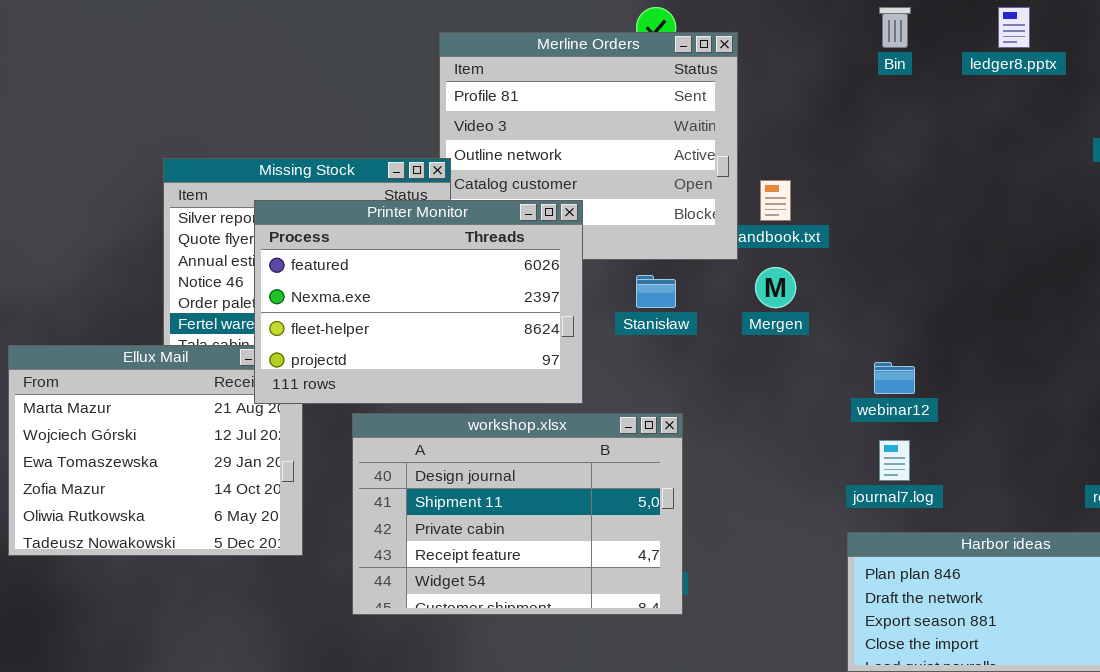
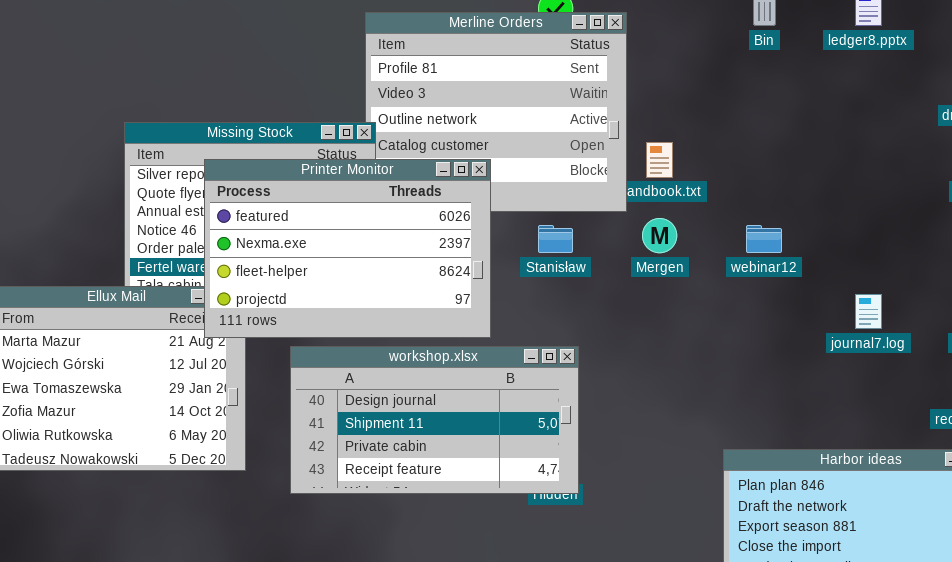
webinar12: [874,362,915,394] -> [746,225,782,253], moved
workshop.xlsx: [352,413,683,615] -> [290,346,579,494], resized
journal7.log: [879,440,910,481] -> [855,294,882,329], moved

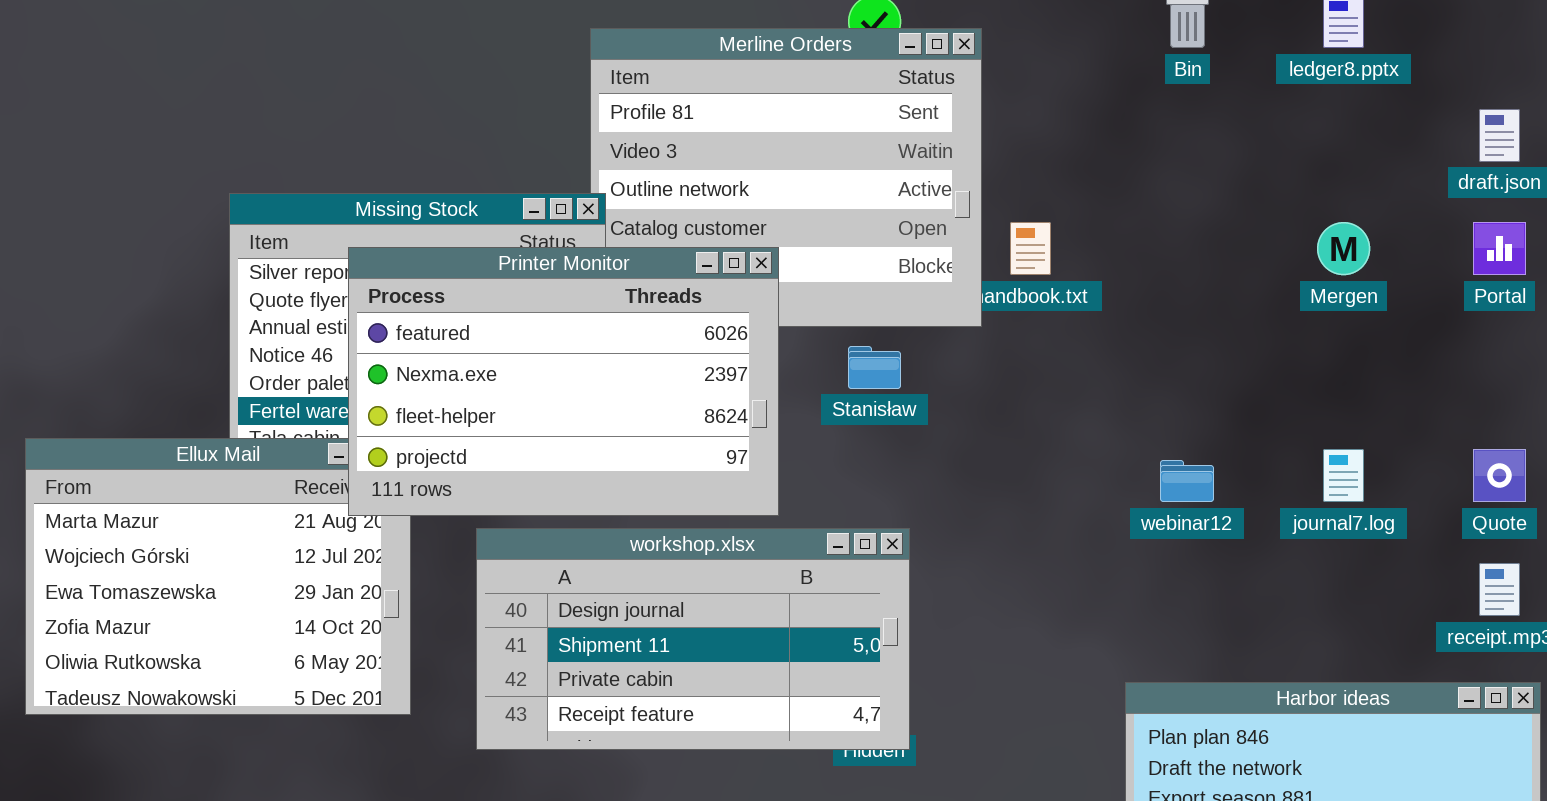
Mergen: [642,218,677,253] -> [1317,222,1370,275], moved
webinar12: [746,225,782,253] -> [1160,460,1214,502], moved

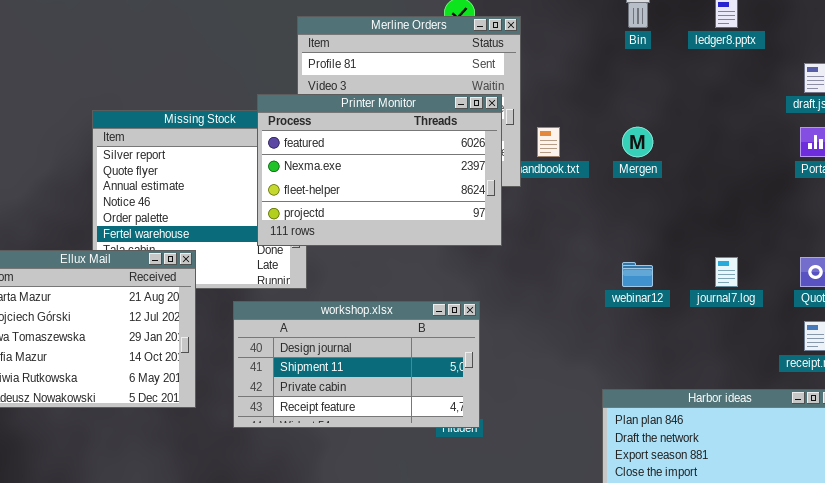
Mergen: [1317,222,1370,275] -> [622,127,653,157], moved
Printer Monitor: [348,247,779,516] -> [257,94,502,246], moved

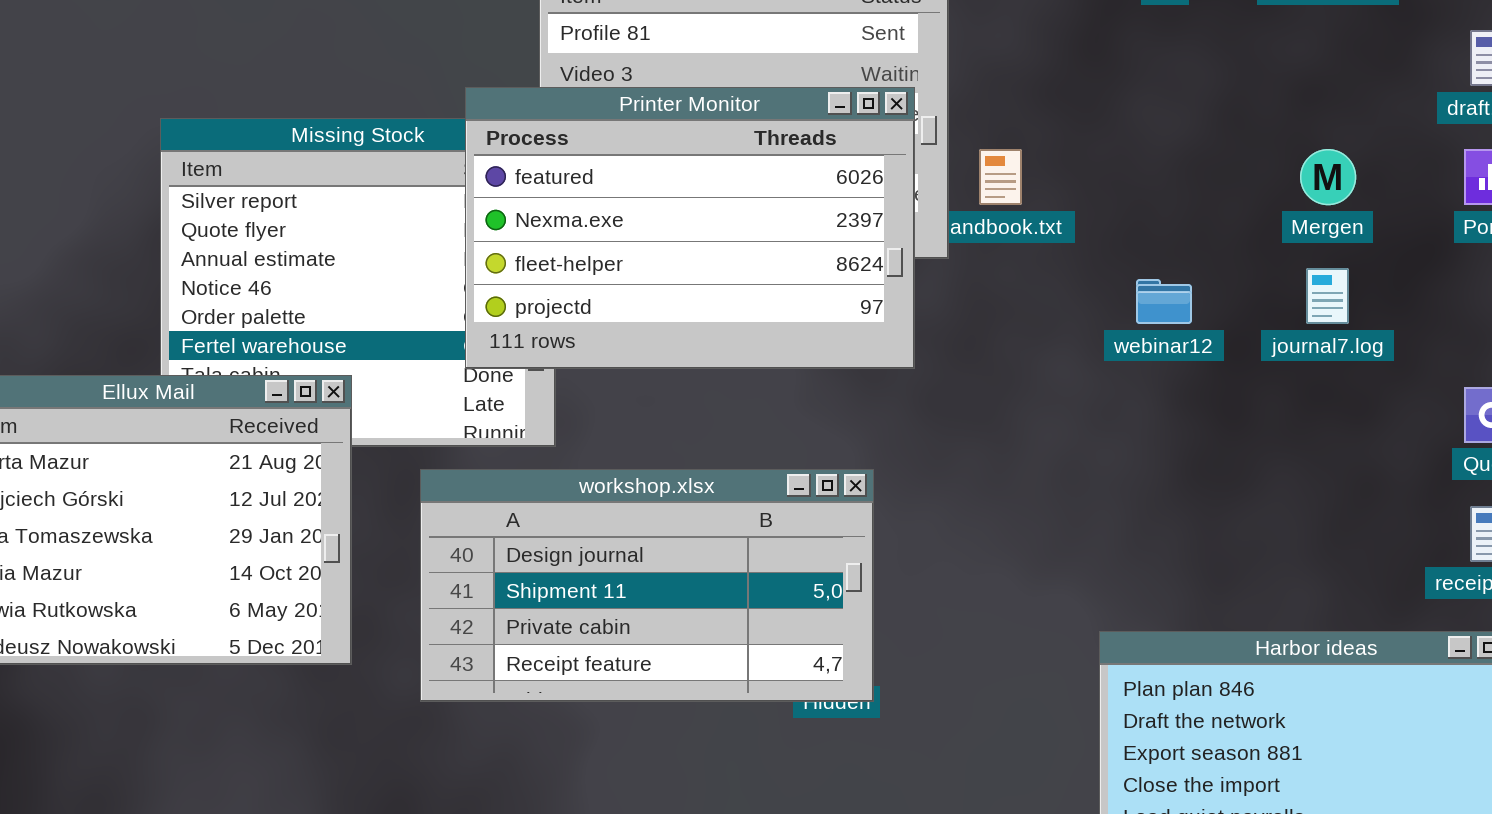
Mergen: [622,127,653,157] -> [1300,149,1356,205], moved
journal7.log: [715,257,738,287] -> [1306,268,1349,324], moved
webinar12: [622,262,653,287] -> [1136,279,1192,324], moved

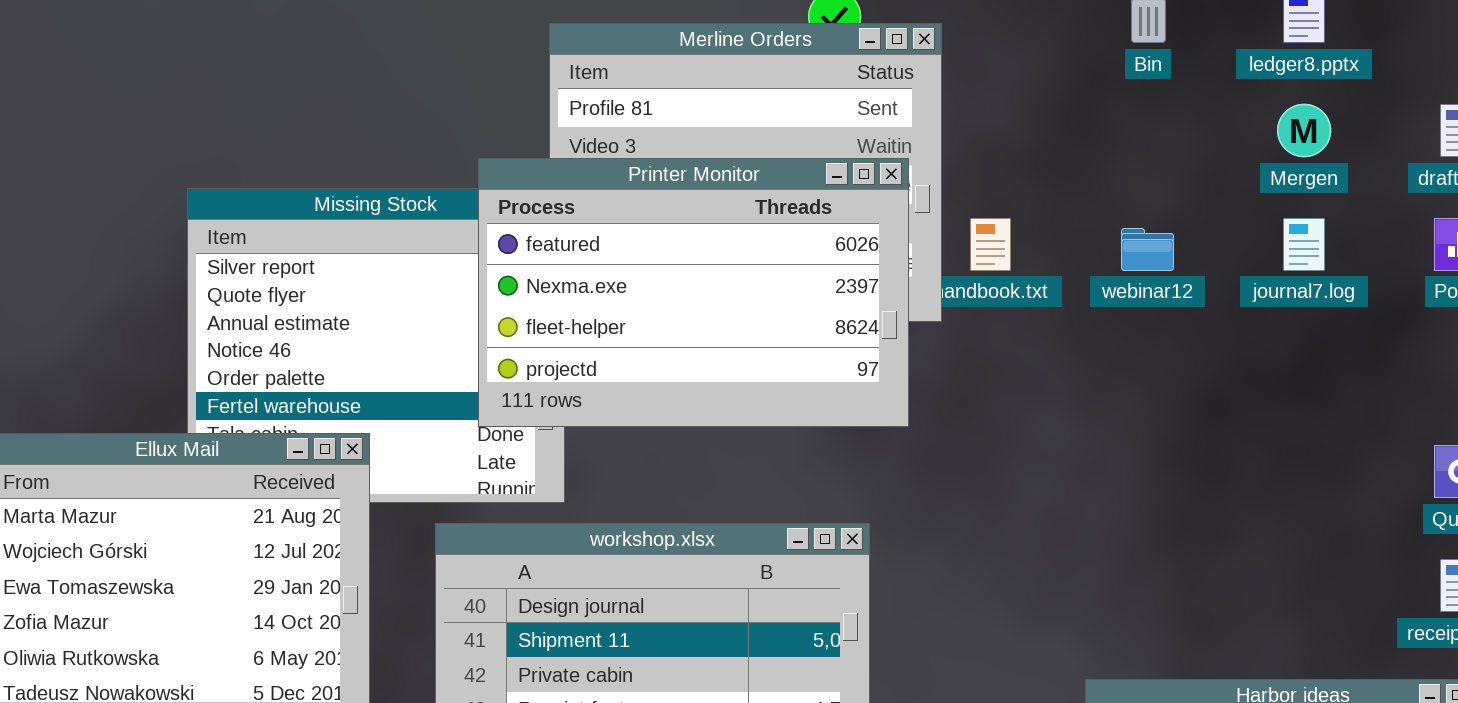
Mergen: [1300,149,1356,205] -> [1277,104,1331,157], moved
journal7.log: [1306,268,1349,324] -> [1283,218,1325,271], moved
webinar12: [1136,279,1192,324] -> [1121,228,1174,271], moved

